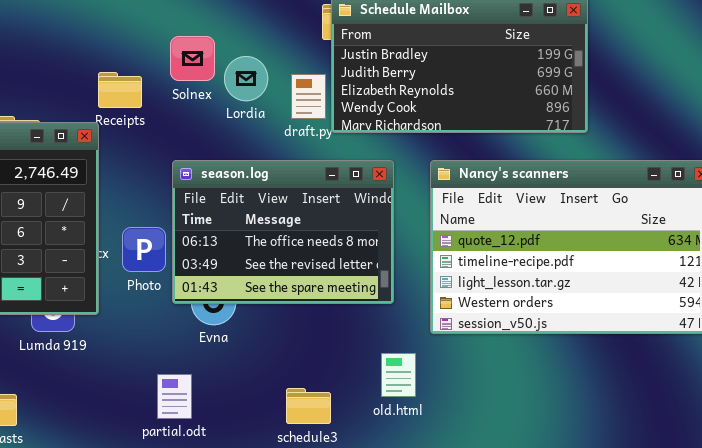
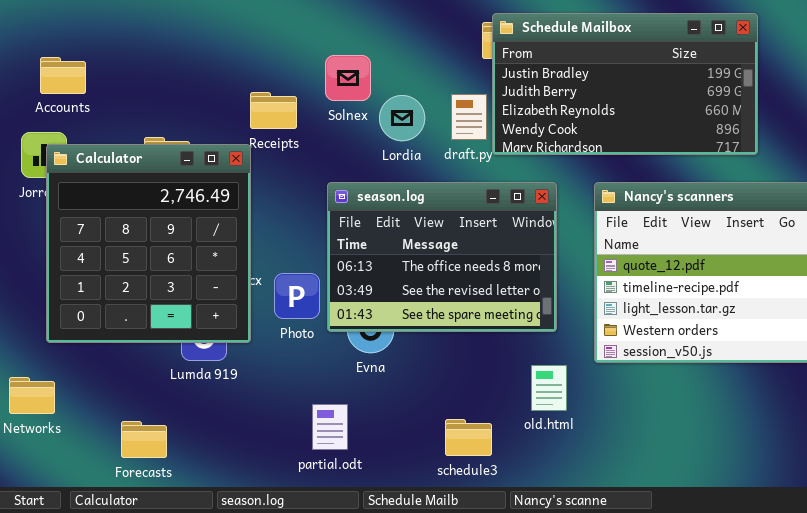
Lordia: [224,56,268,101] -> [379,95,425,141], moved
Photo: [122,227,166,272] -> [274,273,320,319], moved
old.html: [381,353,416,397] -> [531,365,567,411], moved

